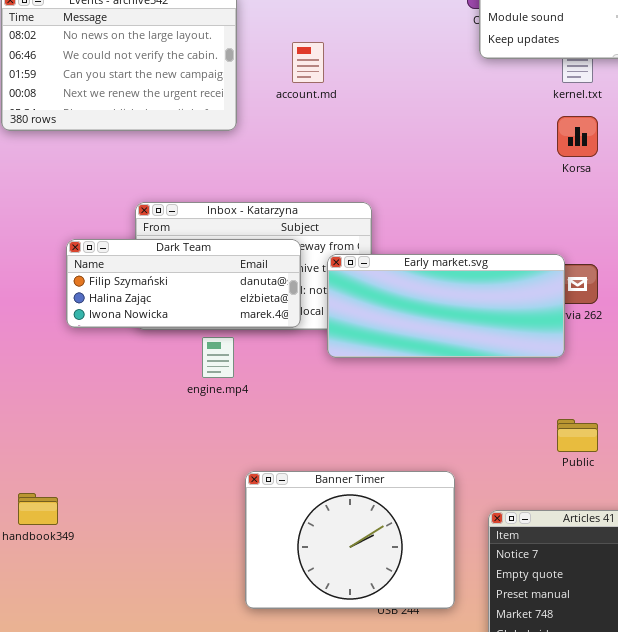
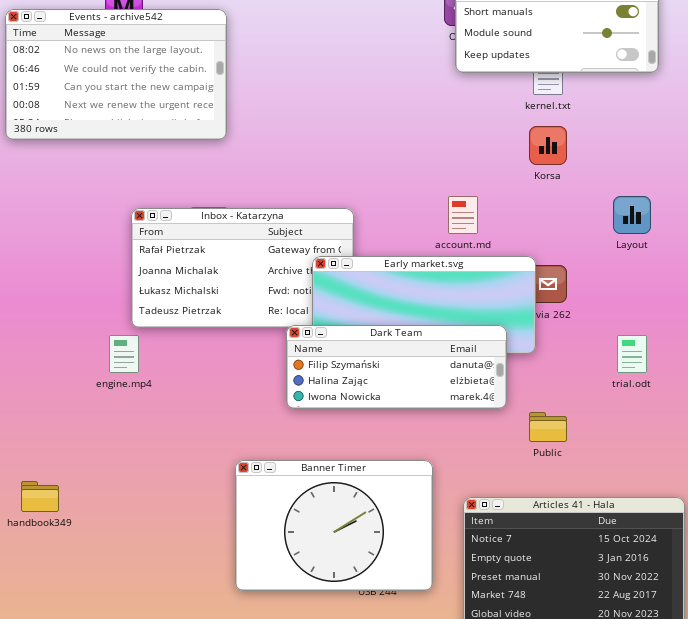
account.md: [292,42,324,83] -> [448,196,478,234], moved
Dark Team: [66,239,301,328] -> [286,325,507,409], moved
engine.mp4: [202,337,234,378] -> [109,335,139,373], moved

